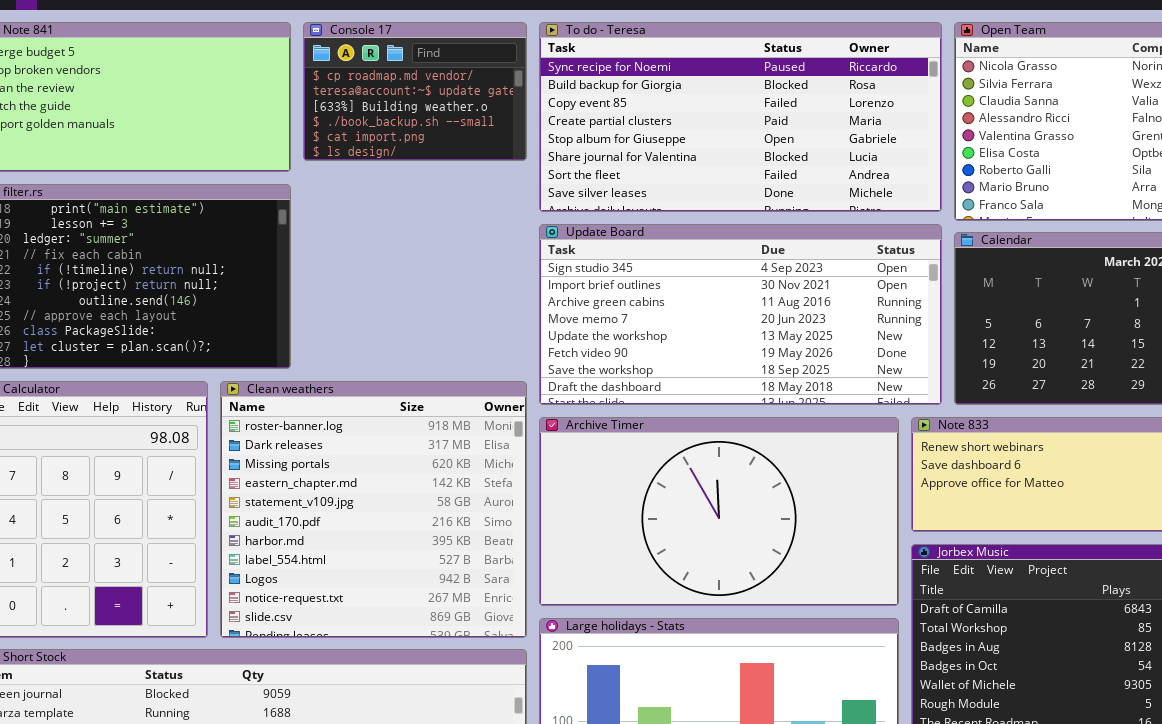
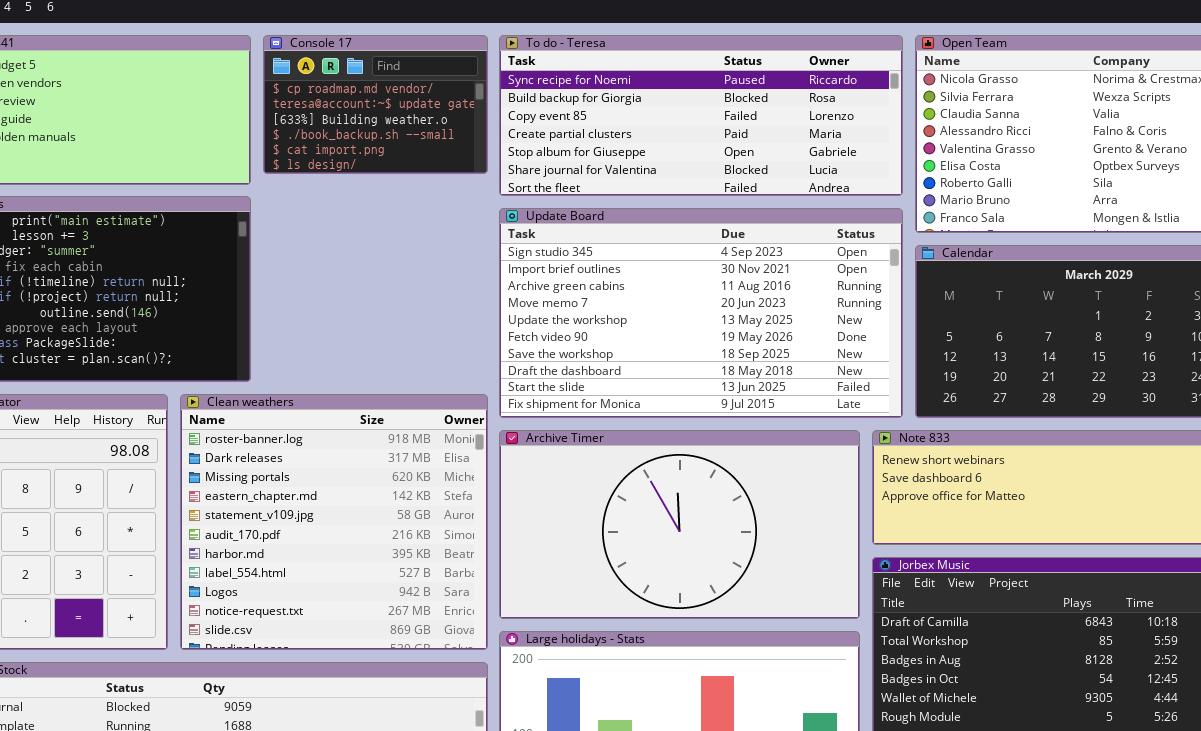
To do - Teresa: [539,22,942,212] -> [499,35,903,196], resized
Update Board: [539,224,942,405] -> [499,208,903,418], resized

